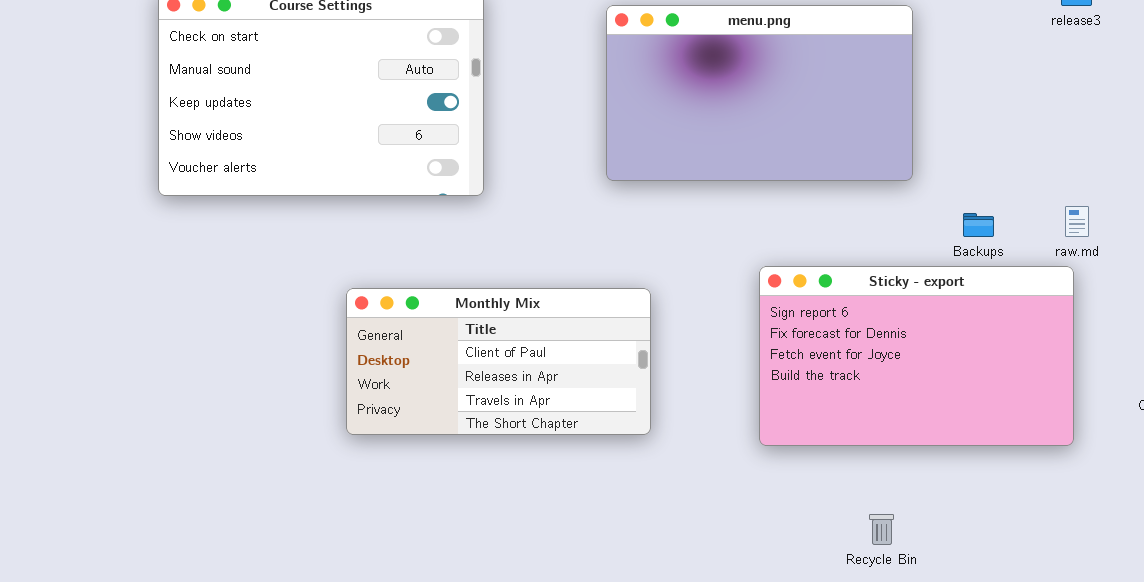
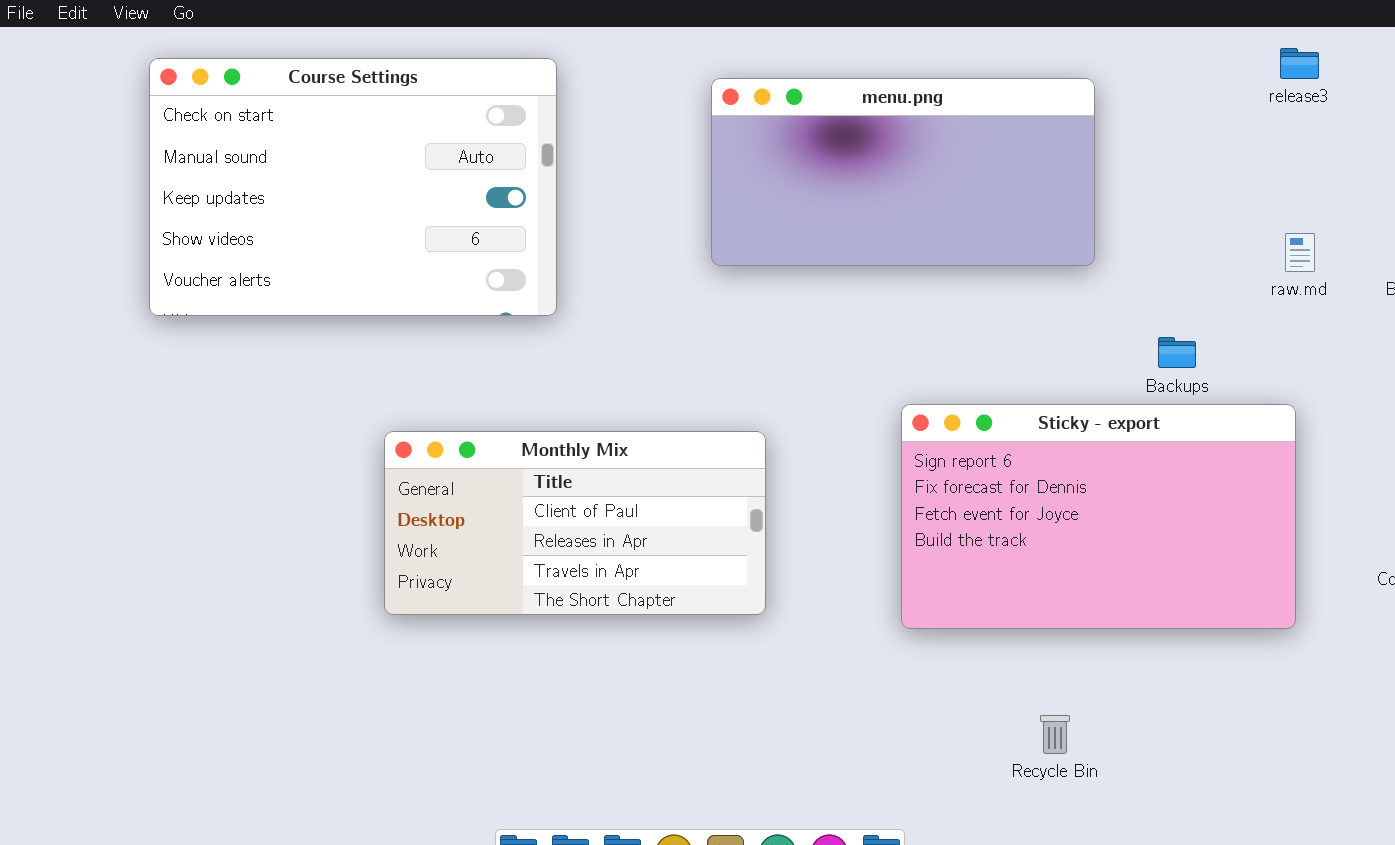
menu.png: [606,5,913,181] -> [711,78,1095,266], resized
raw.md: [1065,206,1089,237] -> [1285,233,1315,272], moved

